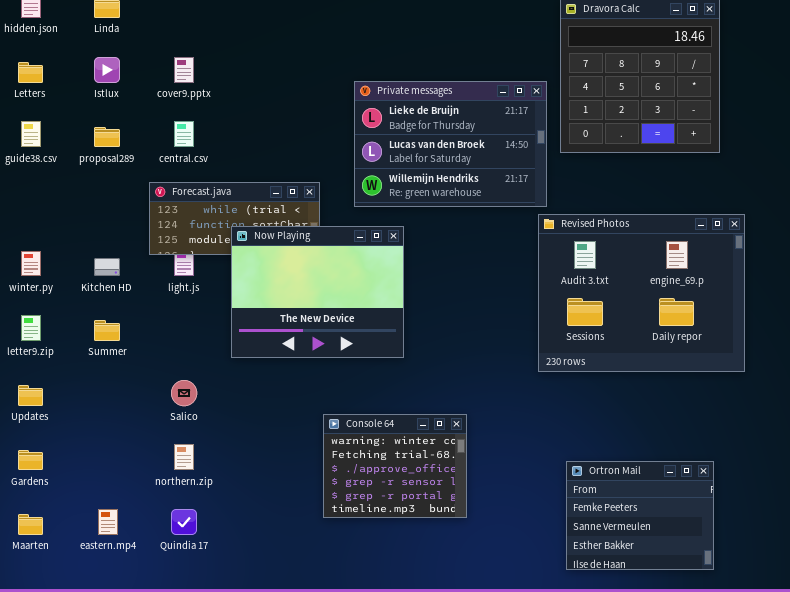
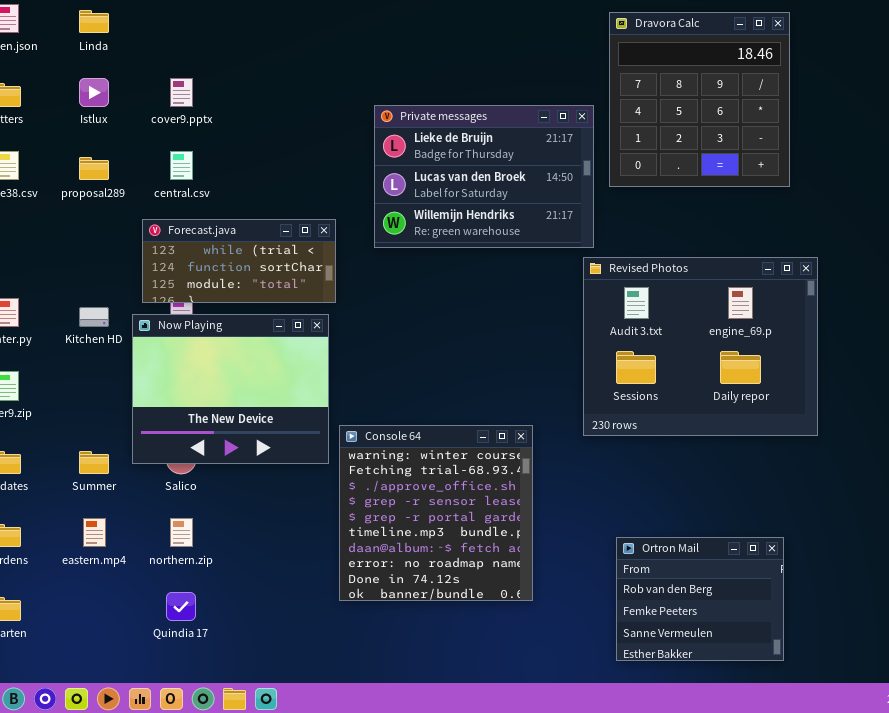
Now Playing: [231,226,404,358] -> [132,314,329,464], moved
Summer: [94,320,120,341] -> [79,451,109,474], moved
Console 64: [323,414,467,518] -> [339,425,533,601], resized
Ortron Mail: [566,461,714,570] -> [616,537,784,661], scrolled up 1 row
eastern.mp4: [98,509,118,535] -> [83,518,106,547], moved

